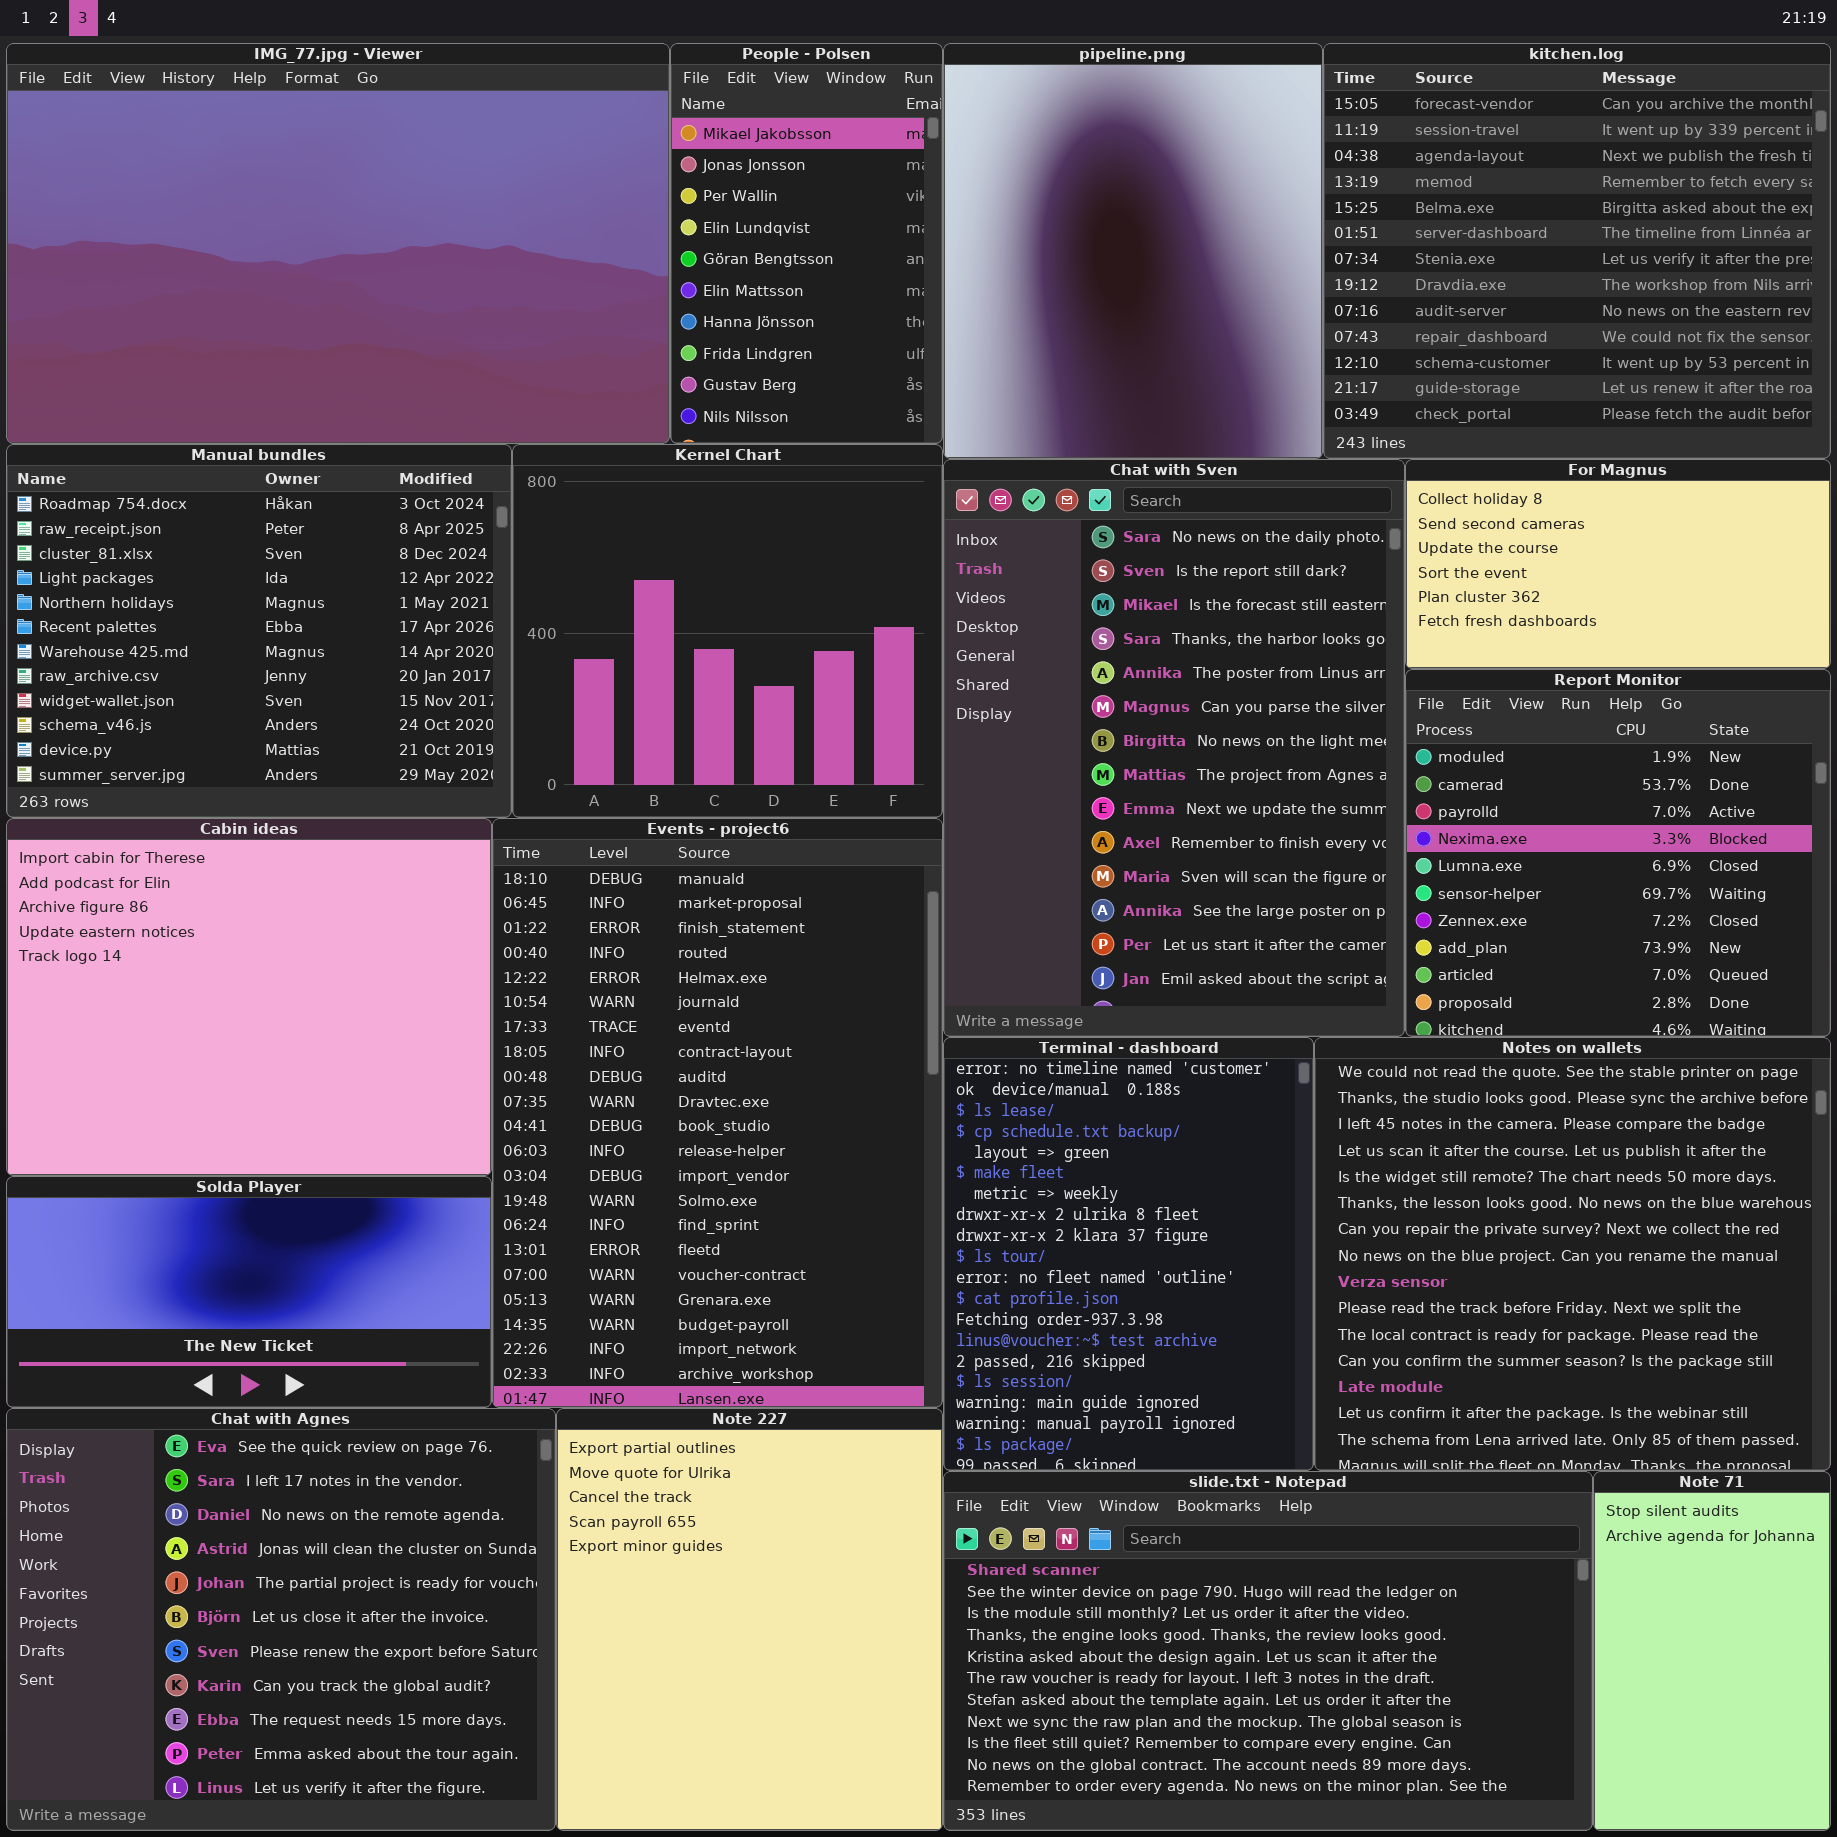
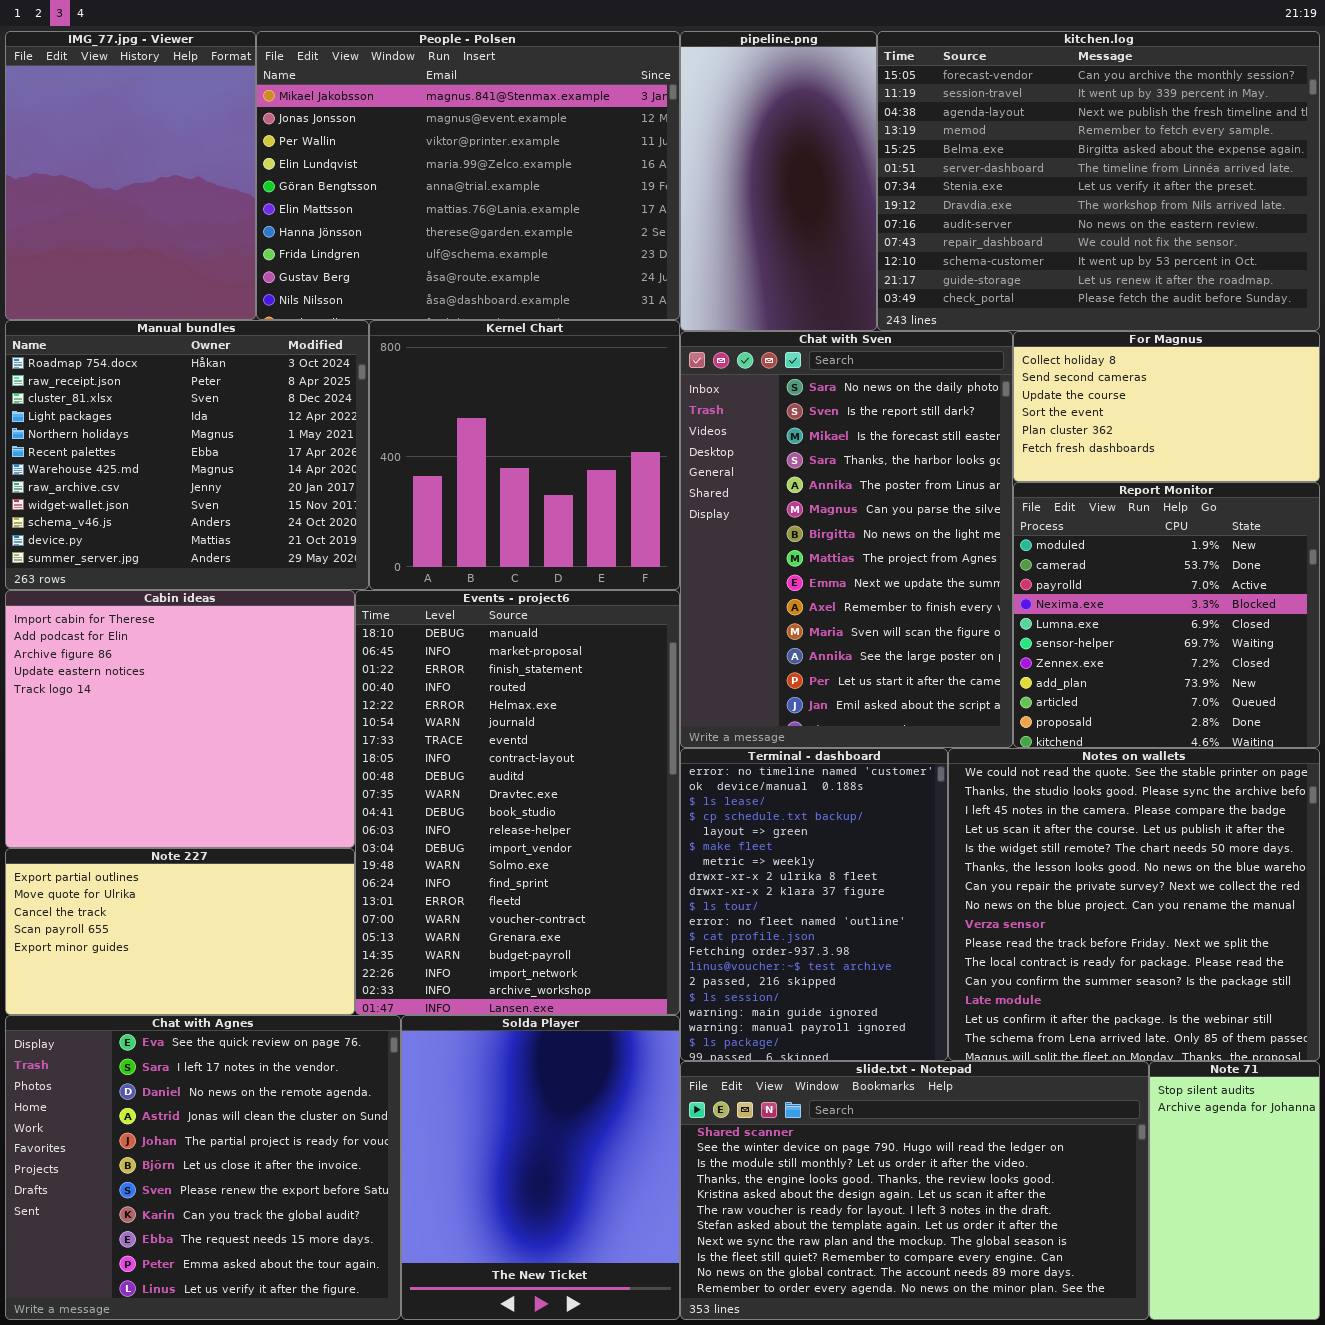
IMG_77.jpg - Viewer: [6,43,670,444] -> [5,31,256,320], resized
People - Polsen: [670,43,943,444] -> [256,31,680,320], resized
pipeline.png: [943,43,1323,459] -> [680,31,877,331], resized
kitchen.log: [1323,43,1831,459] -> [877,31,1320,331], resized
Solda Player: [6,1176,492,1408] -> [401,1015,680,1320], moved, resized
Note 227: [556,1408,943,1831] -> [5,848,355,1015], moved, resized

